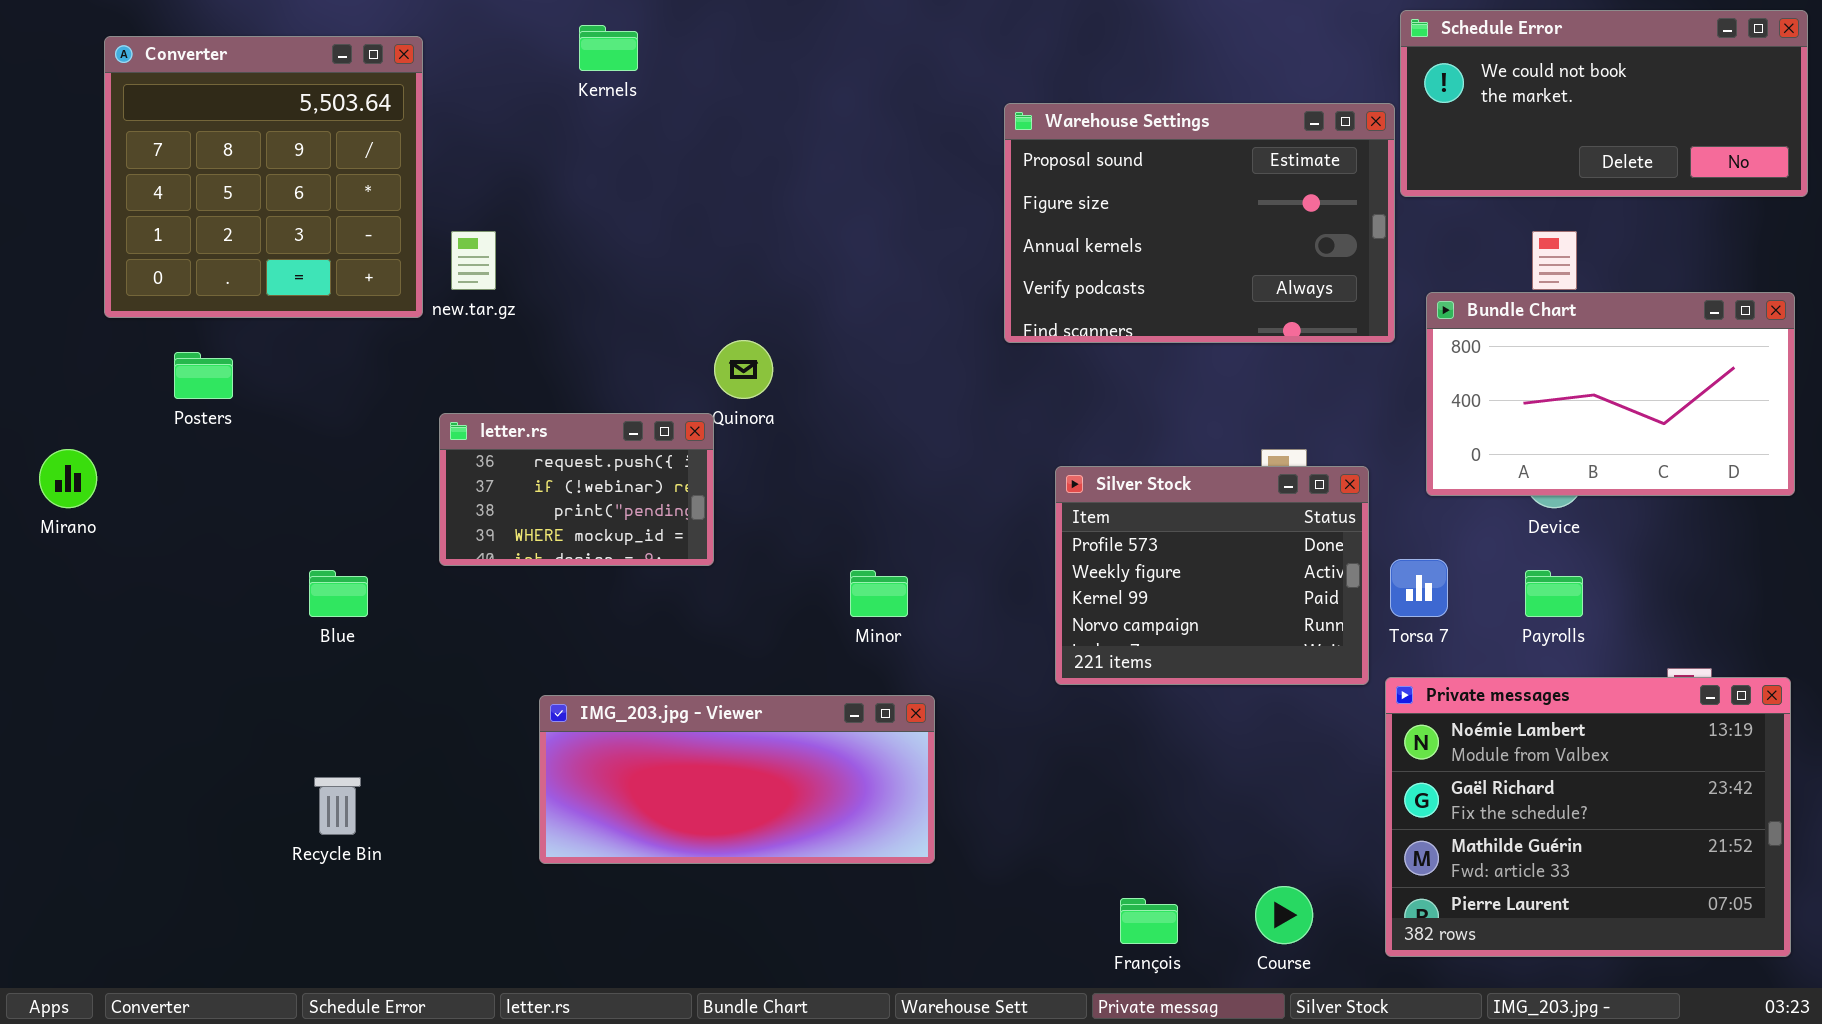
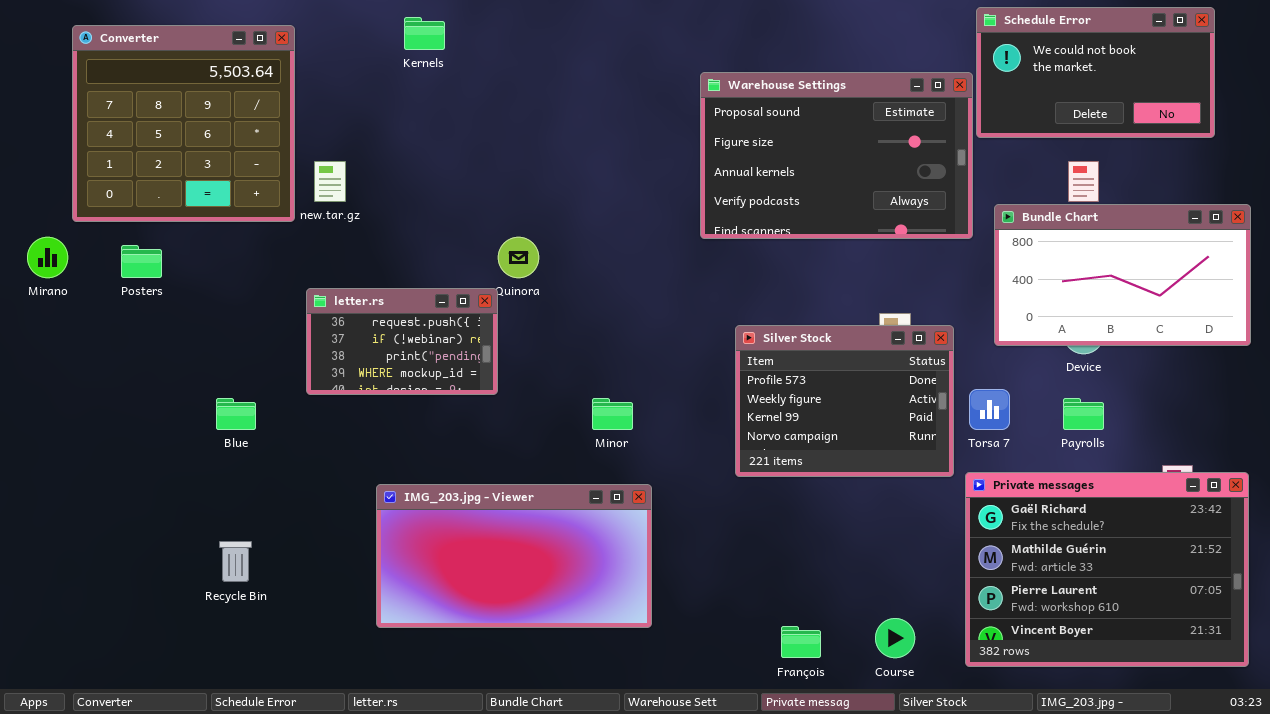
Schedule Error: [1400,10,1808,197] -> [976,7,1215,138], resized
Mirano: [39,449,97,508] -> [27,237,68,278], moved
Private messages: [1385,677,1791,957] -> [965,472,1249,667], scrolled down 1 row
IMG_203.jpg - Viewer: [539,695,935,864] -> [376,484,652,628], resized

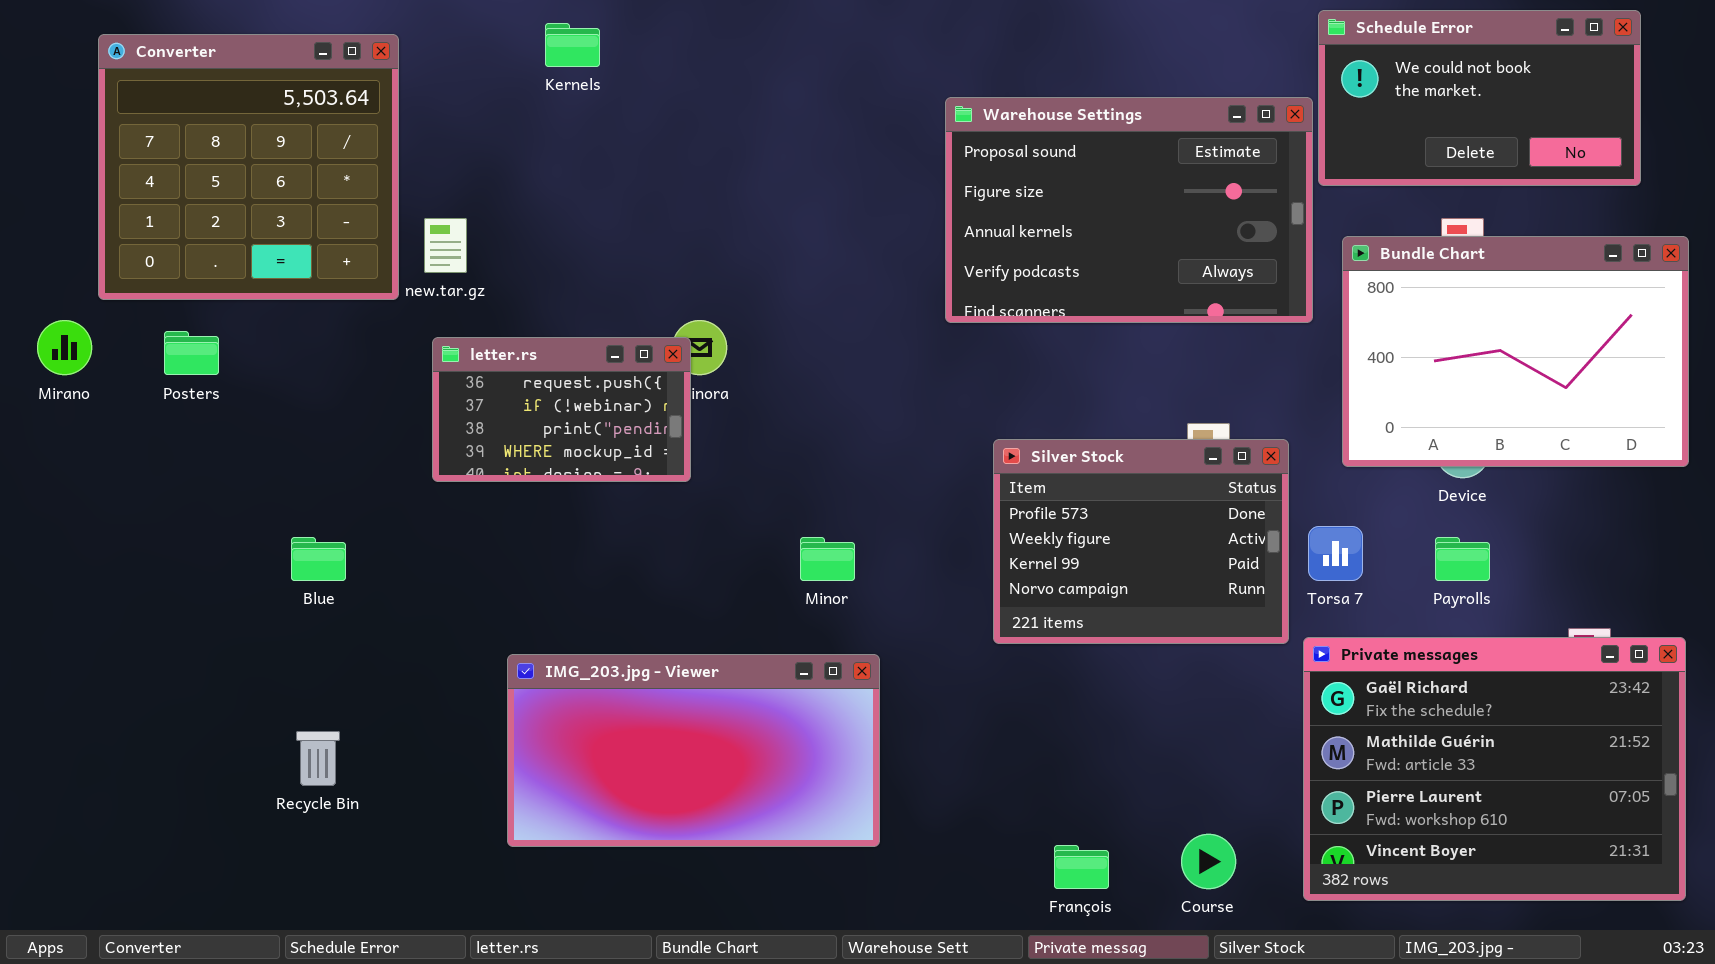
Bundle Chart: [994,204,1251,346] -> [1342,236,1689,467], resized
letter.rs: [306,288,498,395] -> [432,337,691,482], moved

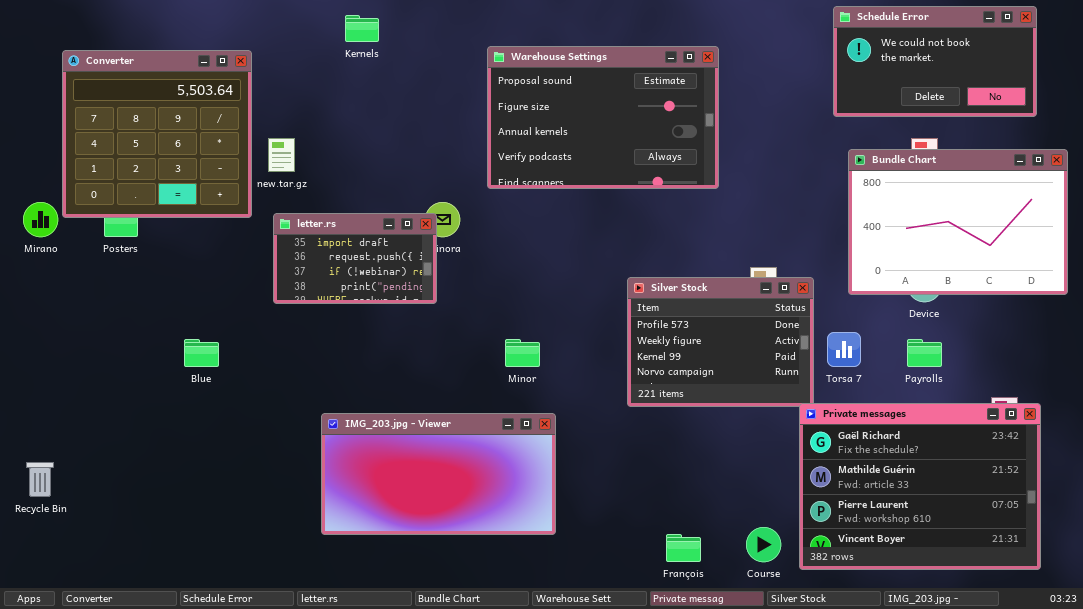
Converter: [98,34,399,300] -> [62,50,252,218], moved
Warehouse Settings: [945,97,1313,323] -> [487,46,719,189], moved
letter.rs: [432,337,691,482] -> [273,213,437,304], scrolled up 1 row
Private messages: [1303,637,1686,901] -> [799,403,1041,570], moved
Recycle Bin: [296,731,340,786] -> [26,462,54,497], moved

